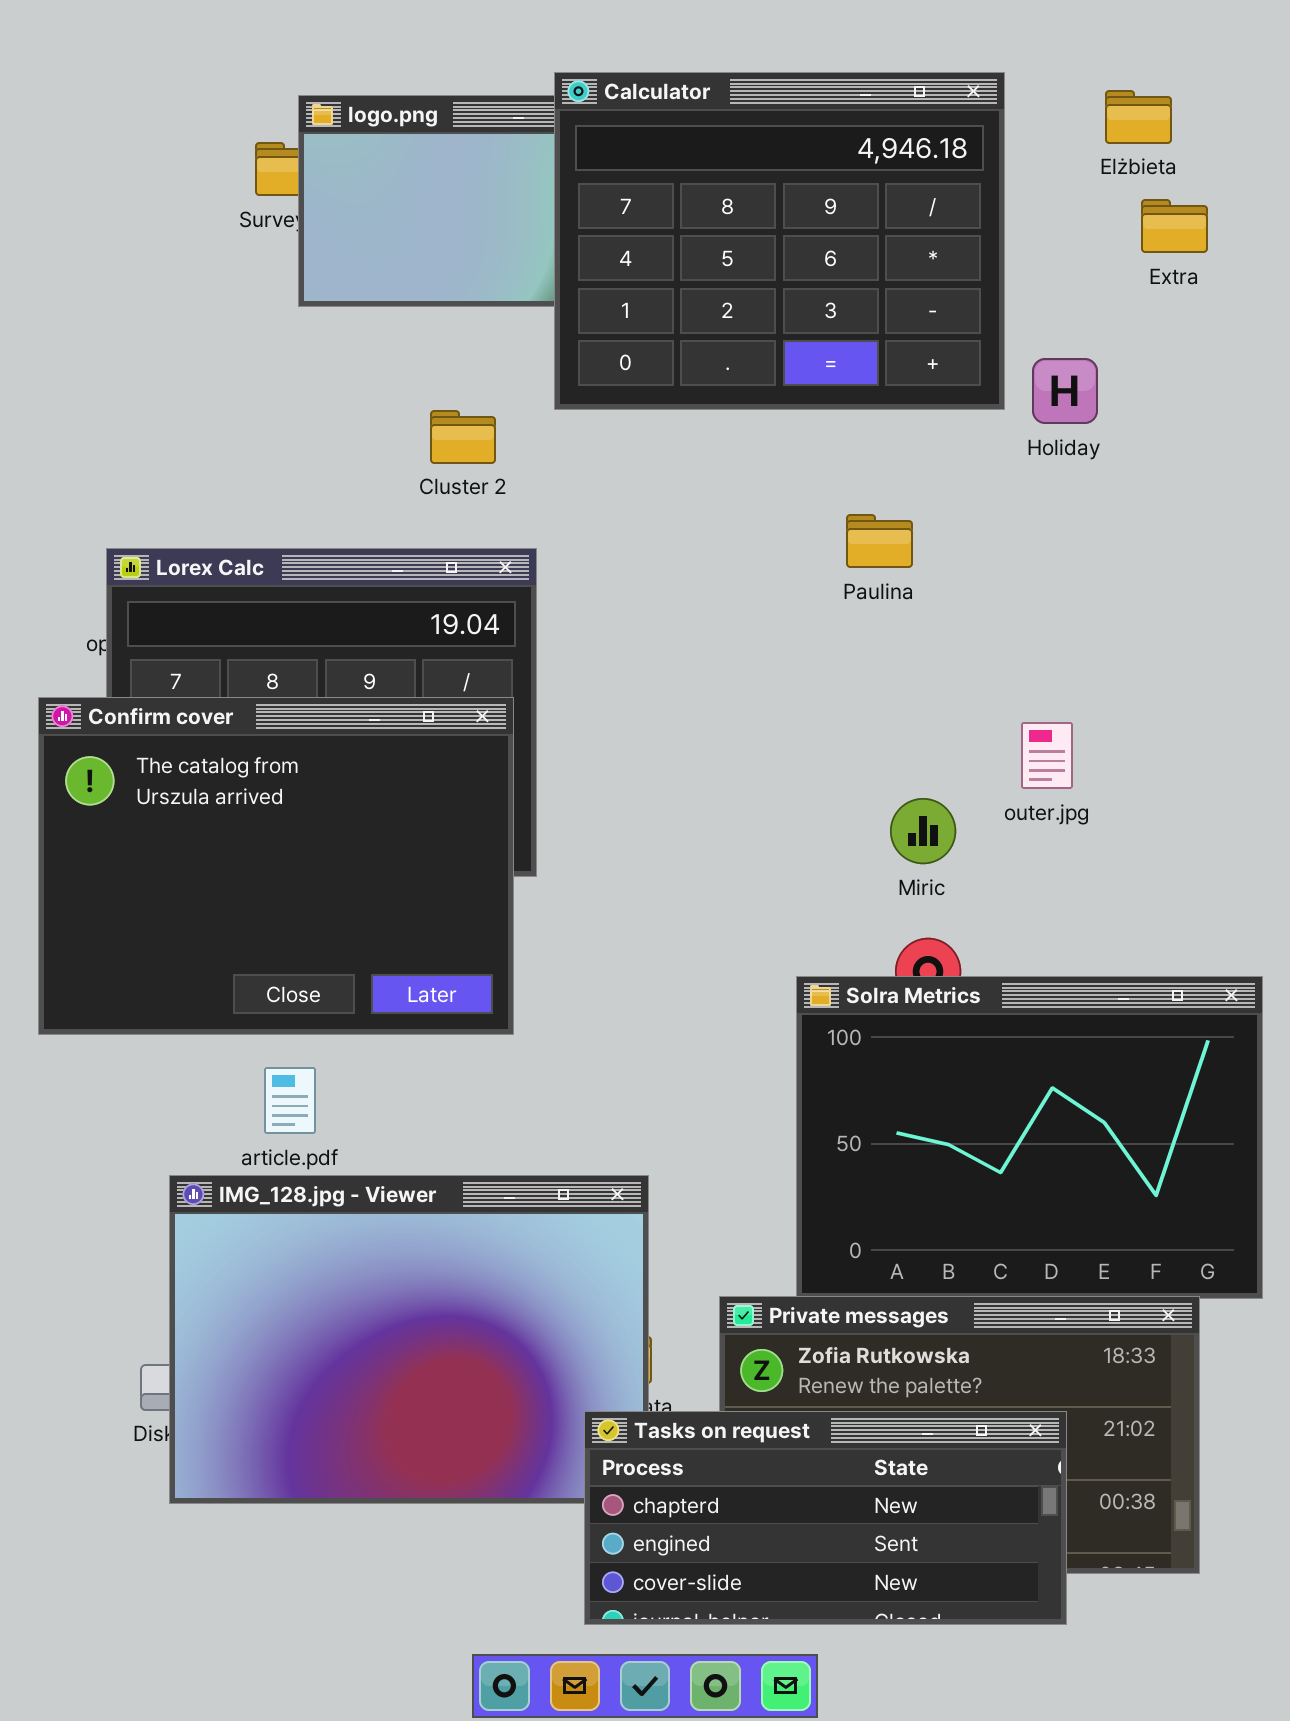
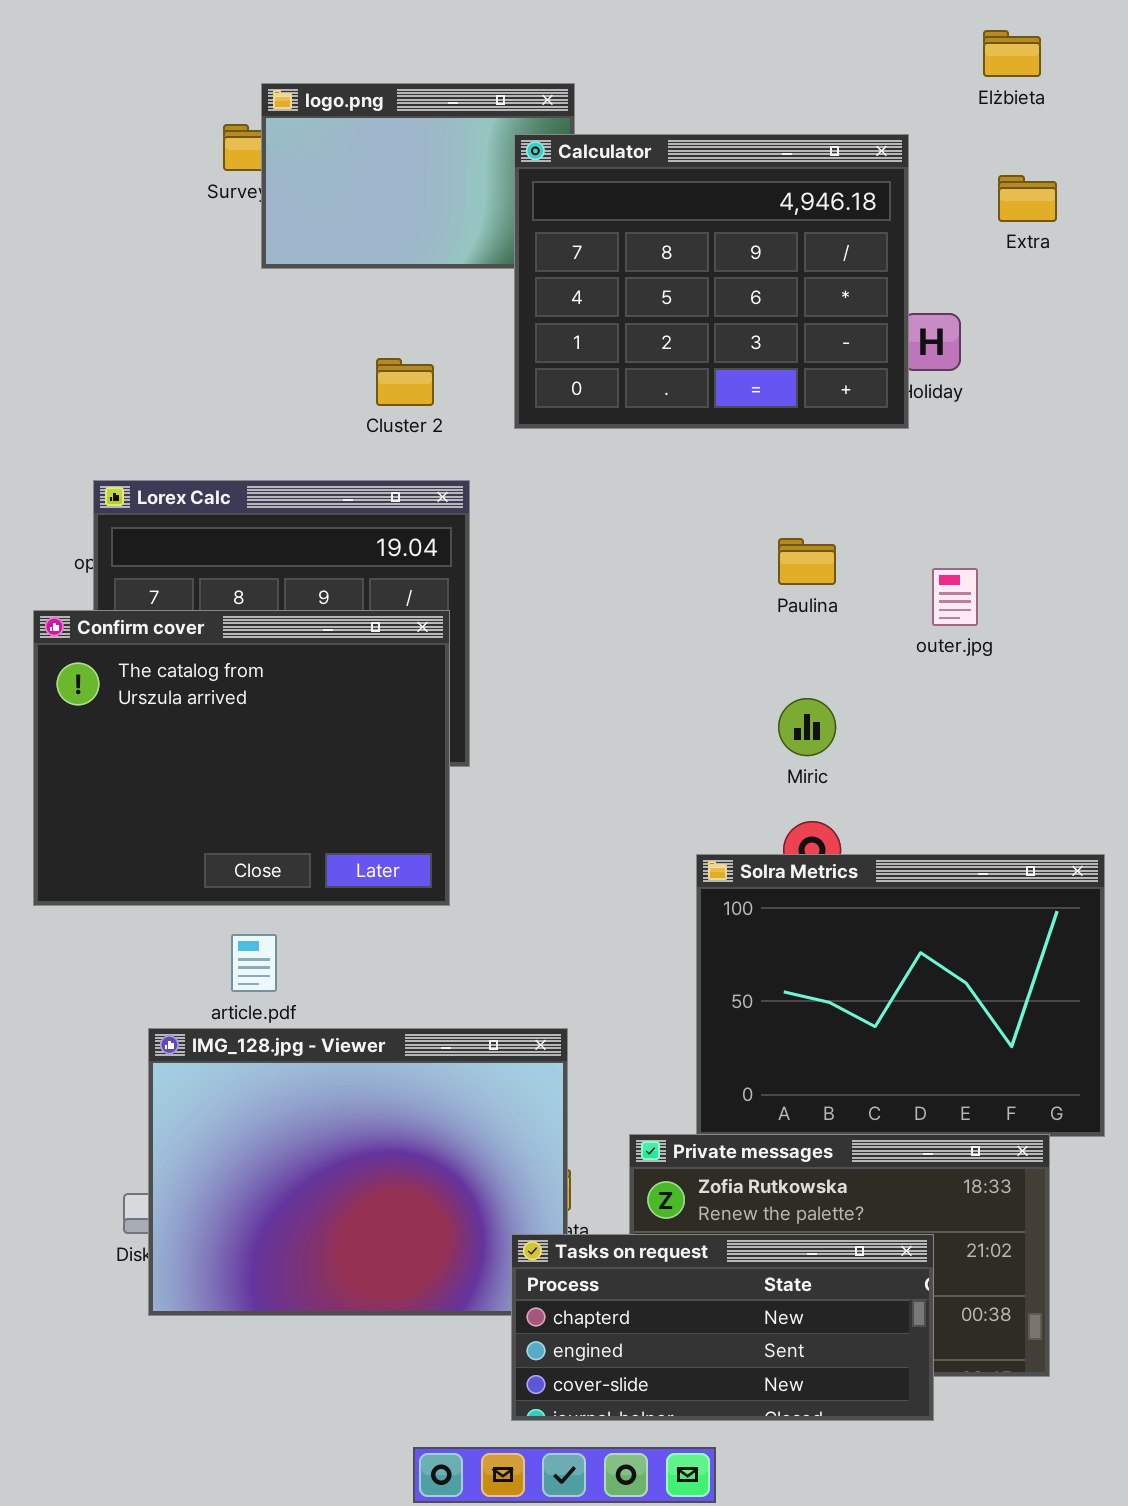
Calculator: [554,72,1005,410] -> [514,134,909,429], moved
Elżbieta: [1105,90,1172,144] -> [983,30,1041,77], moved
Paulina: [846,514,913,568] -> [778,538,836,585], moved
outer.jpg: [1021,722,1073,789] -> [932,568,978,626], moved

